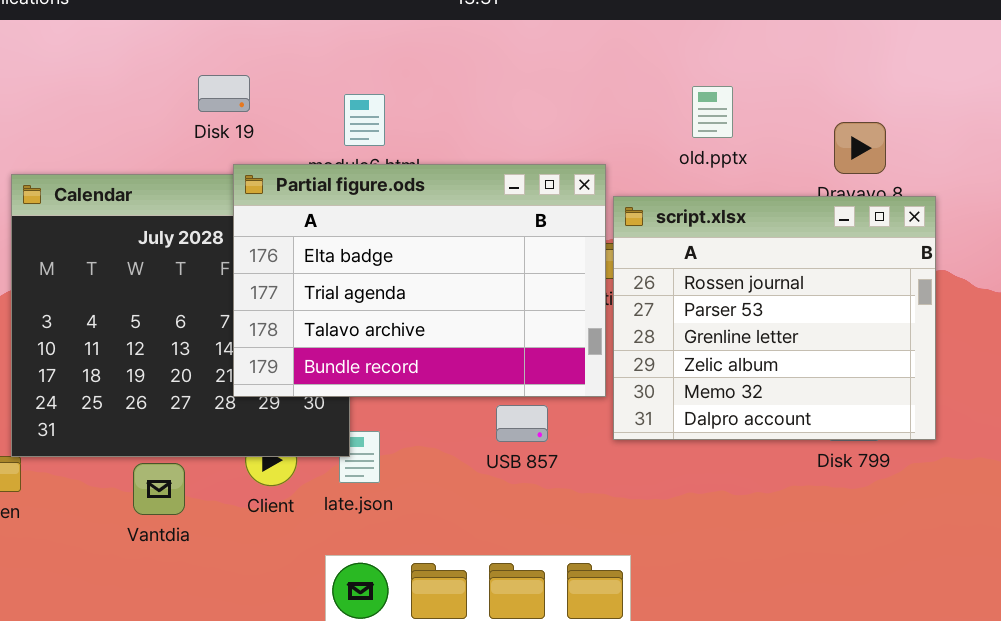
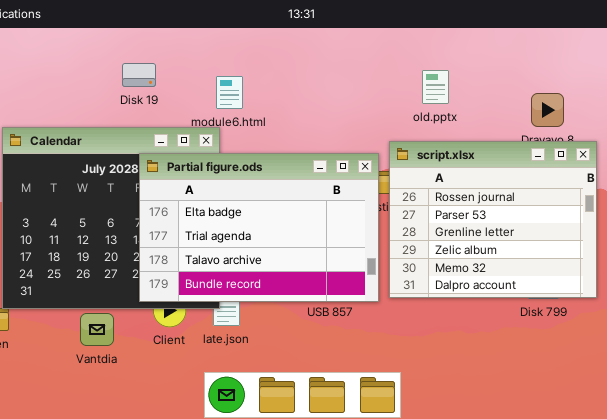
old.pptx: [692,86,733,138] -> [422,70,449,104], moved
Partial figure.ods: [233,164,606,397] -> [139,153,379,302], moved

